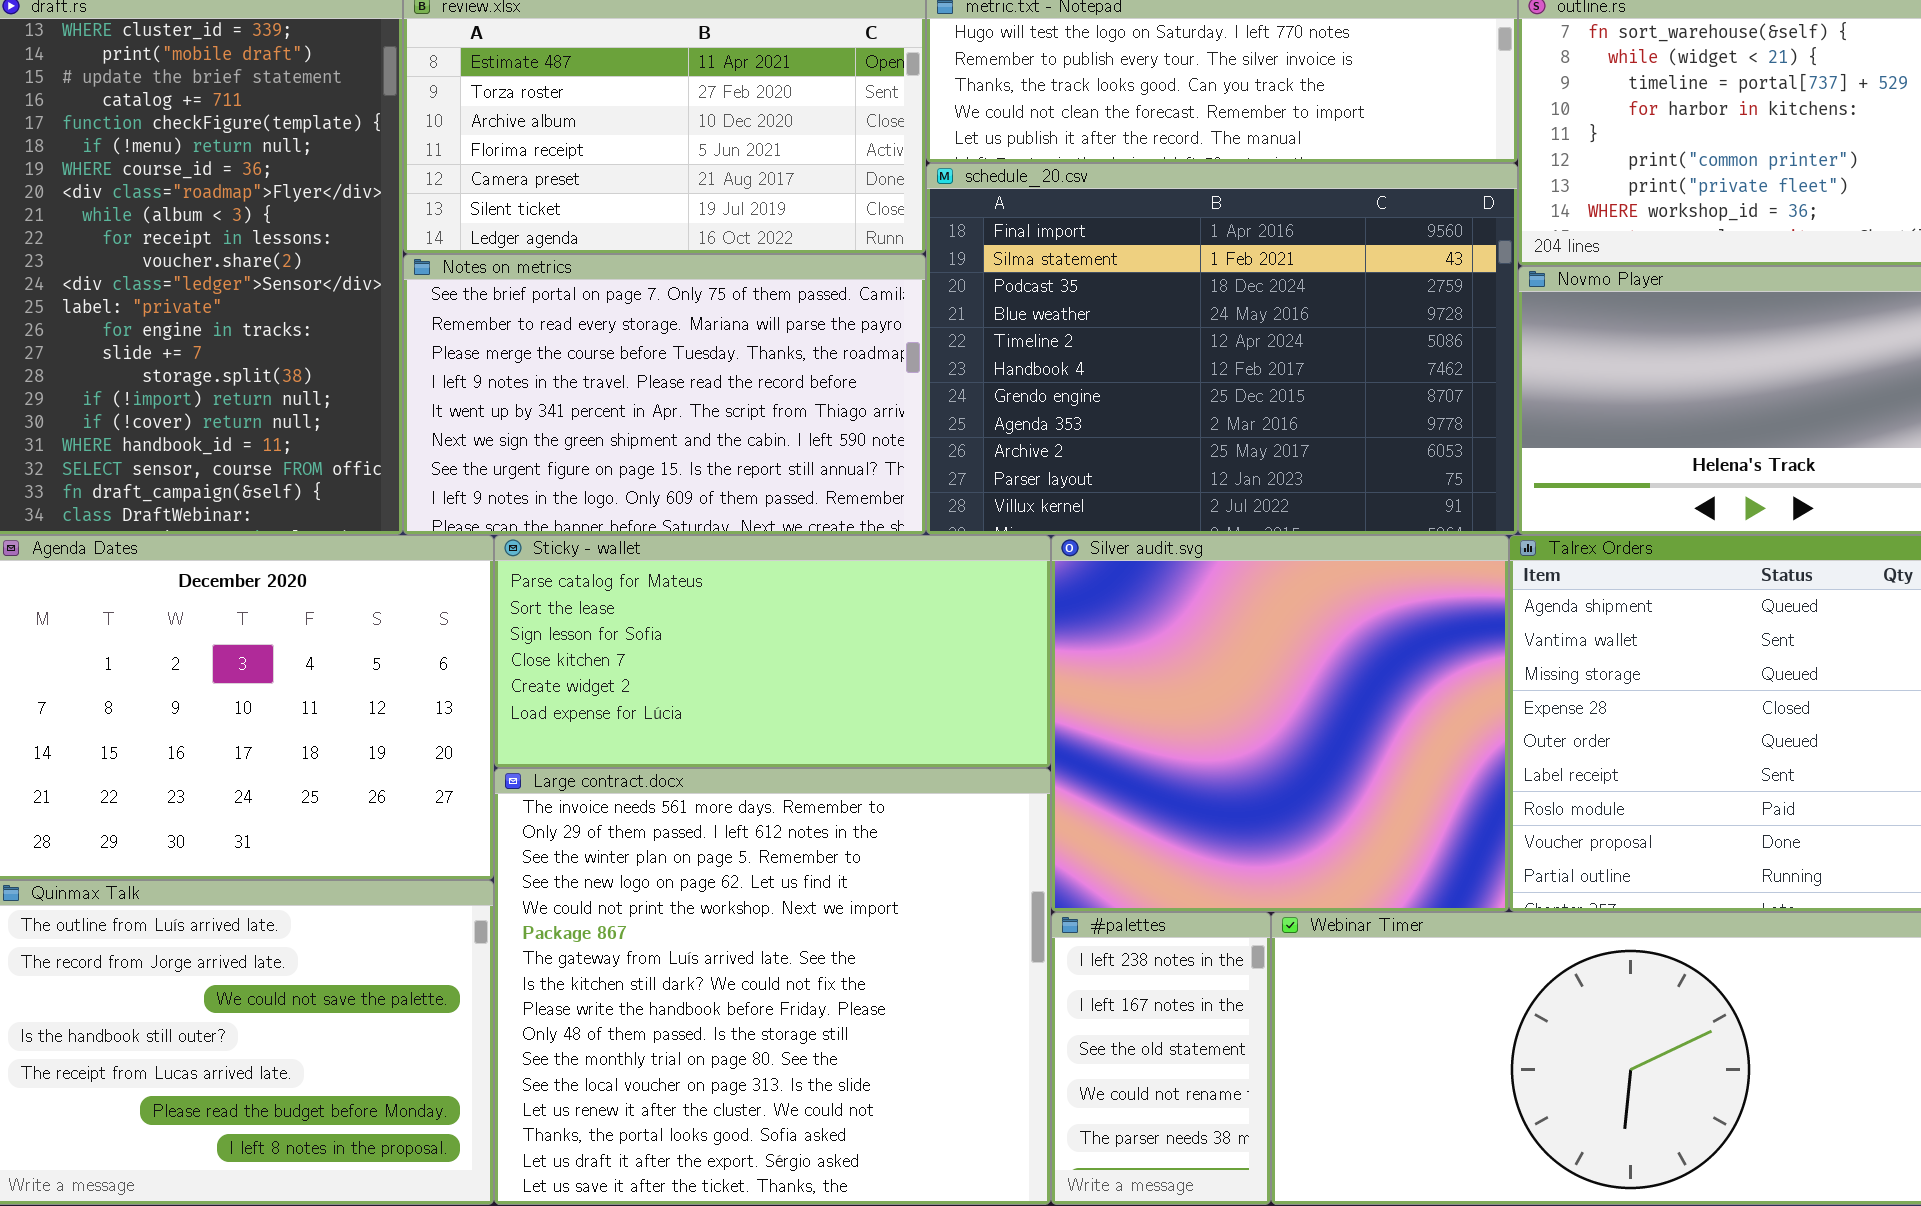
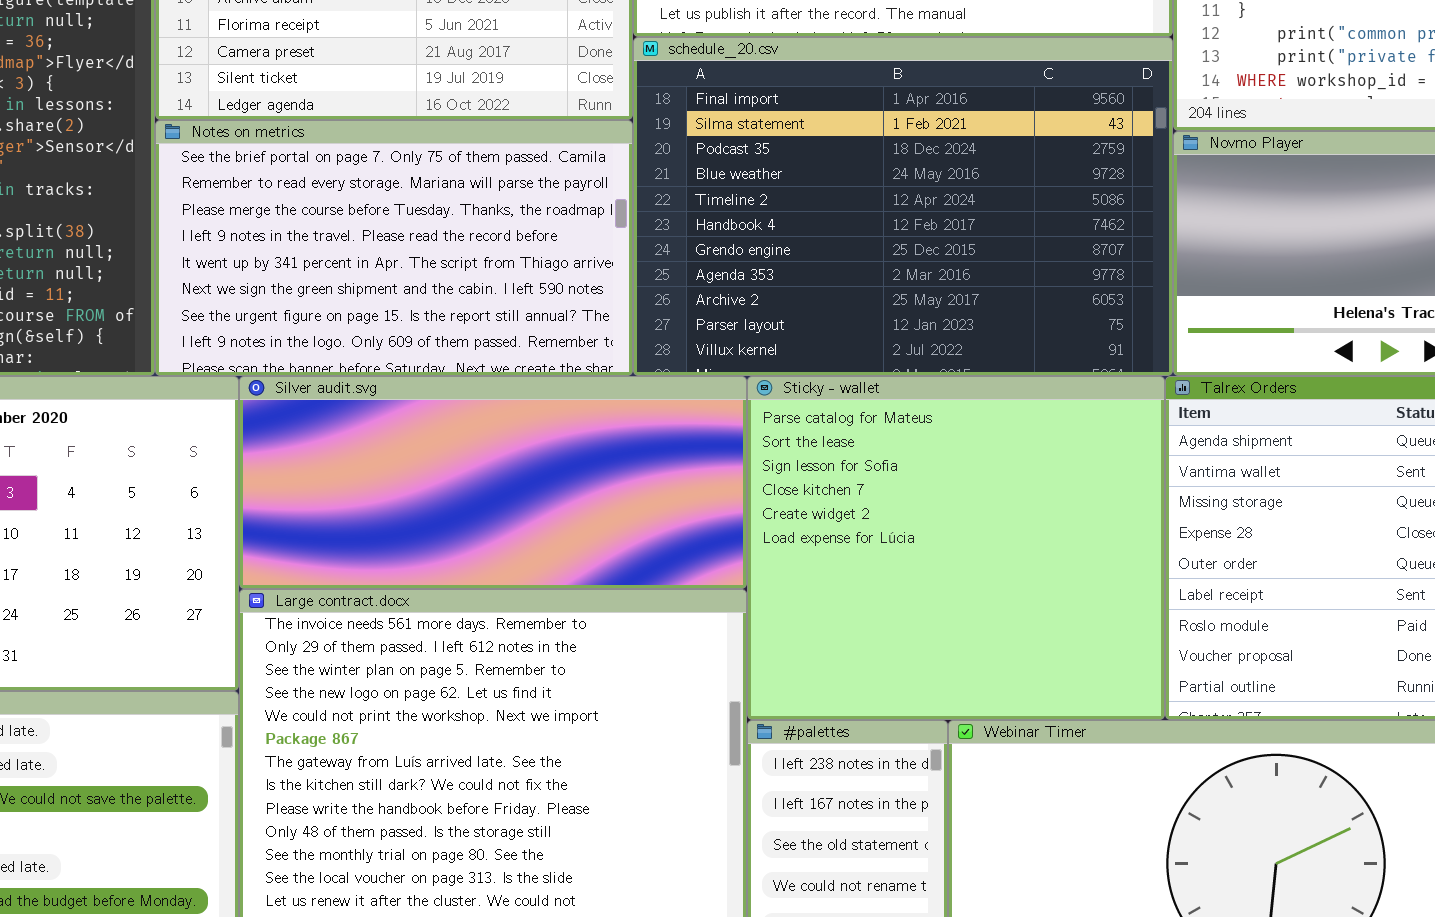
Sticky - wallet: [494,535,1051,768] -> [747,376,1165,720], moved, resized
Silver audit.svg: [1051,535,1509,912] -> [239,376,747,589], moved, resized

